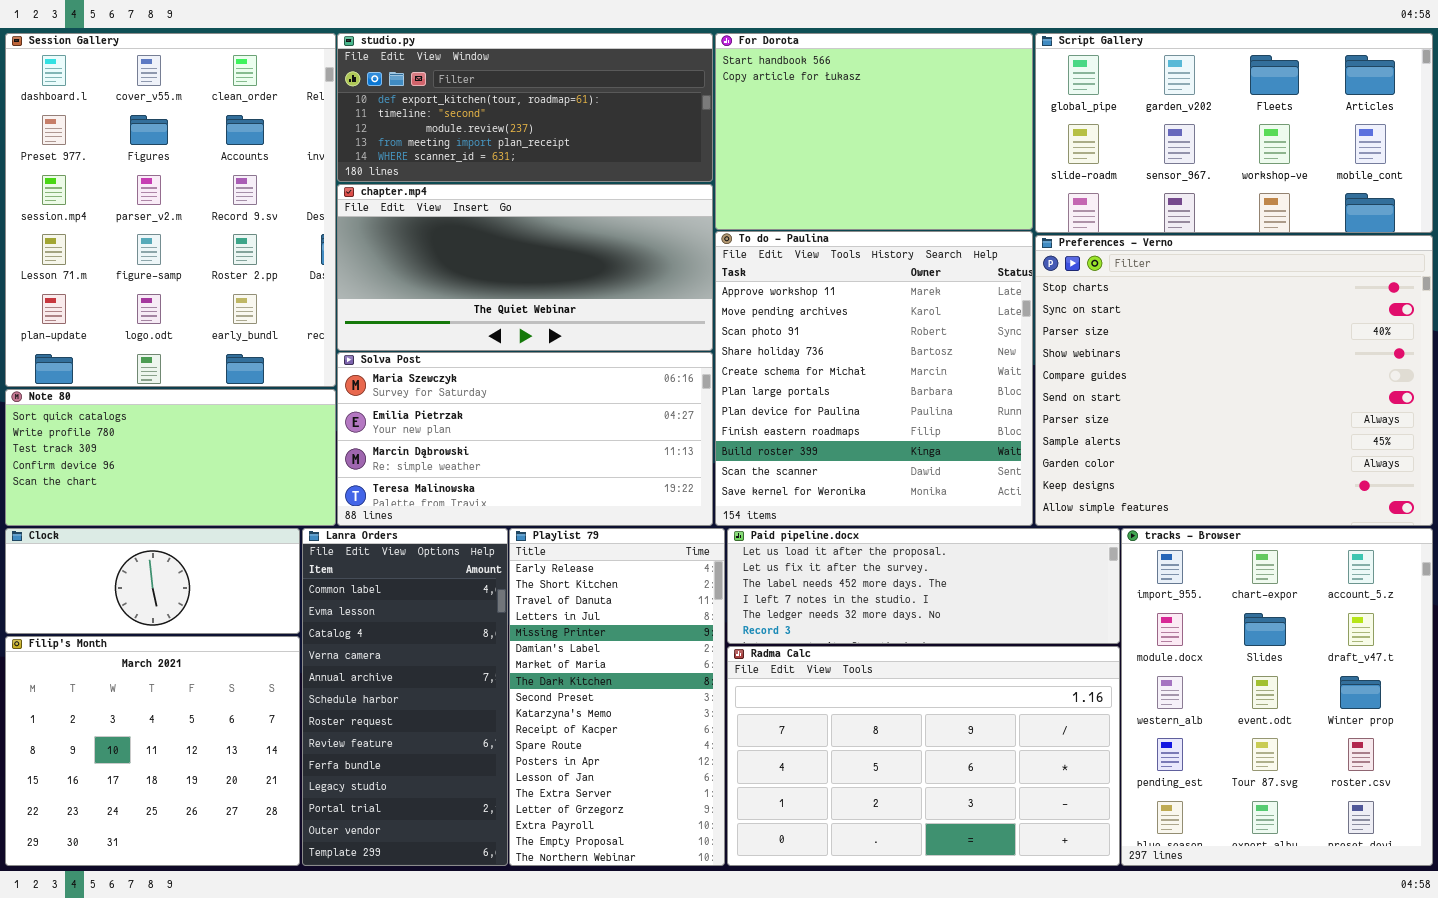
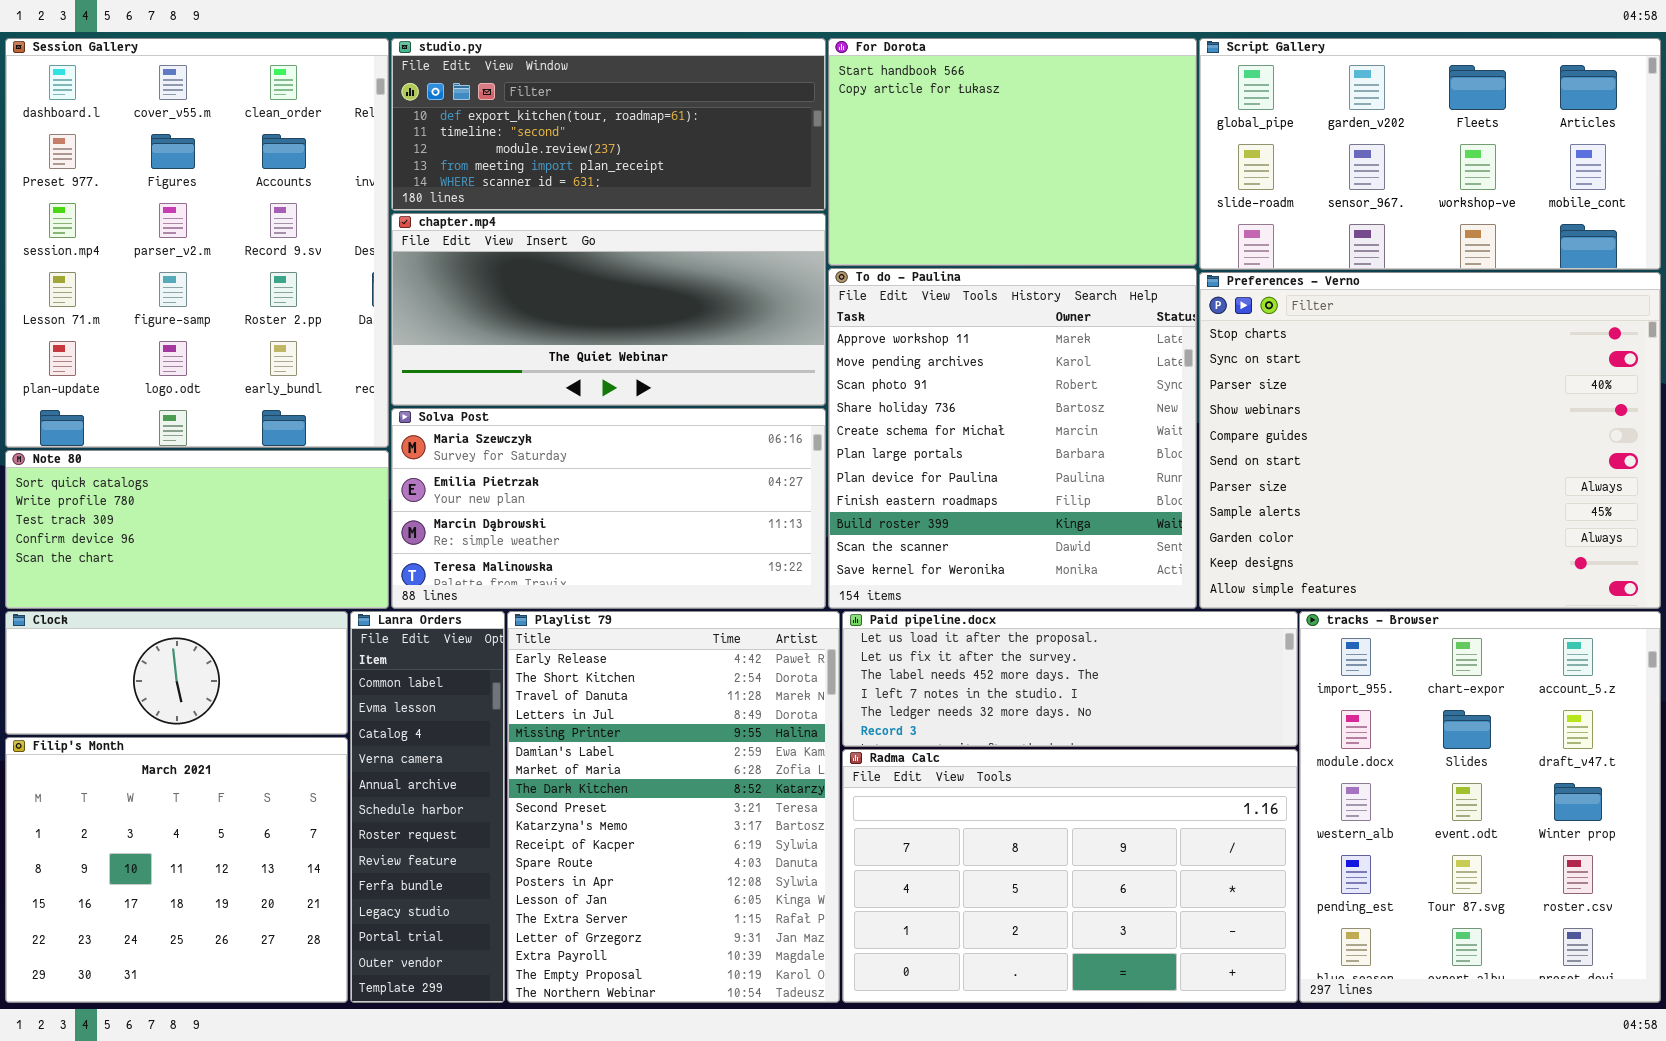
Lanra Orders: [302,528,508,866] -> [350,611,505,1003], resized
Playlist 79: [509,528,725,866] -> [507,611,840,1003], resized

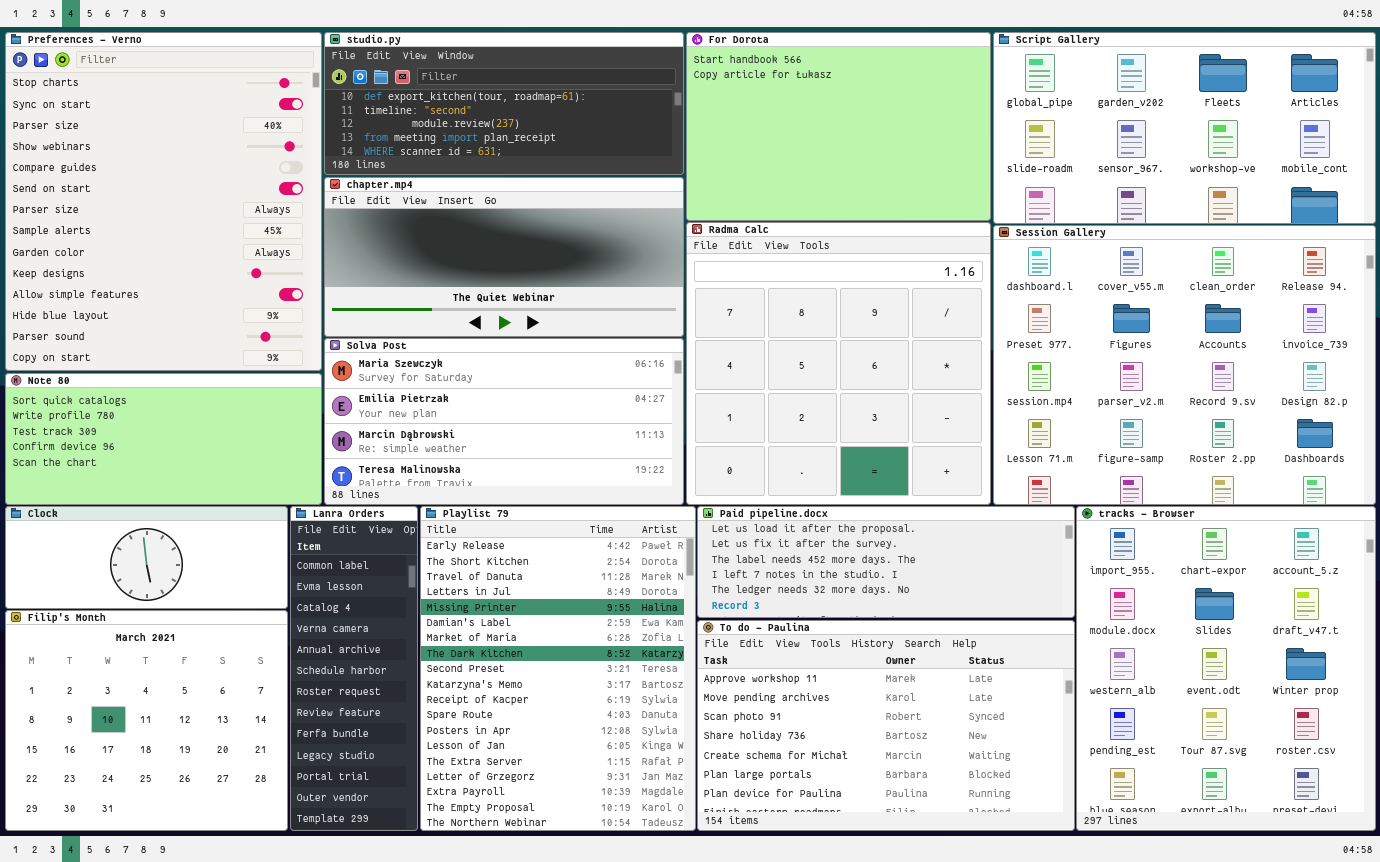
Session Gallery: [5,38,389,448] -> [993,225,1376,505], moved, resized
To do - Paulina: [828,268,1197,609] -> [697,620,1075,831], moved, resized
Preferences - Verno: [1199,272,1661,609] -> [5,32,322,371], moved, resized
Radma Calc: [842,749,1298,1003] -> [686,222,991,505], moved, resized

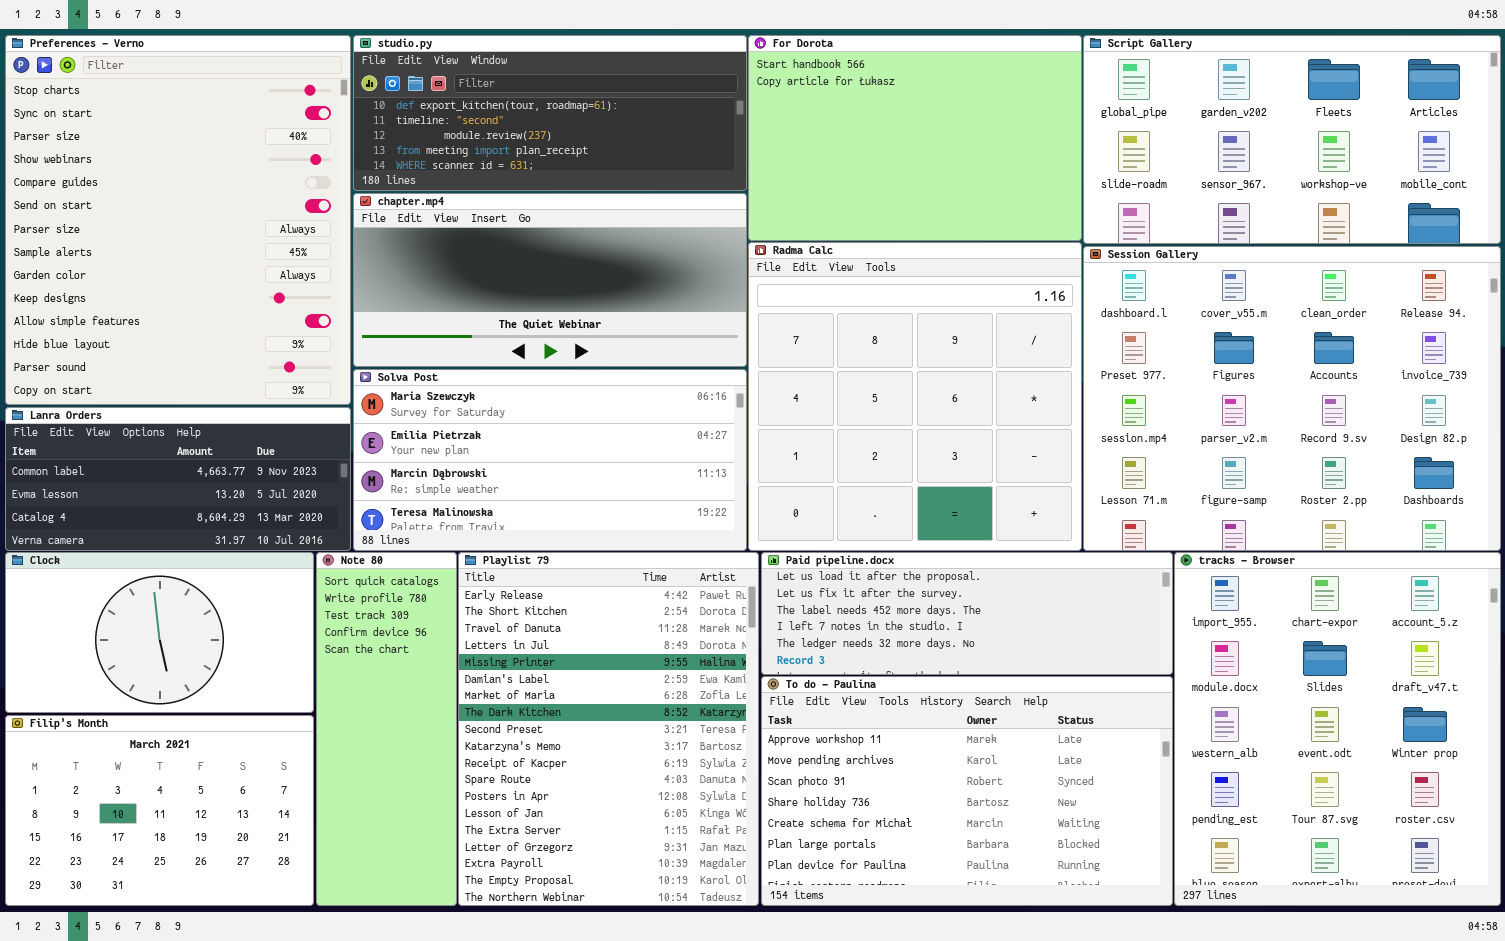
Note 80: [5,373,322,505] -> [316,552,457,906], moved, resized
Clock: [5,506,288,609] -> [5,552,314,713], resized
Lanra Orders: [290,506,418,831] -> [5,407,351,551], moved, resized
Filip's Month: [5,610,288,831] -> [5,715,314,906], resized

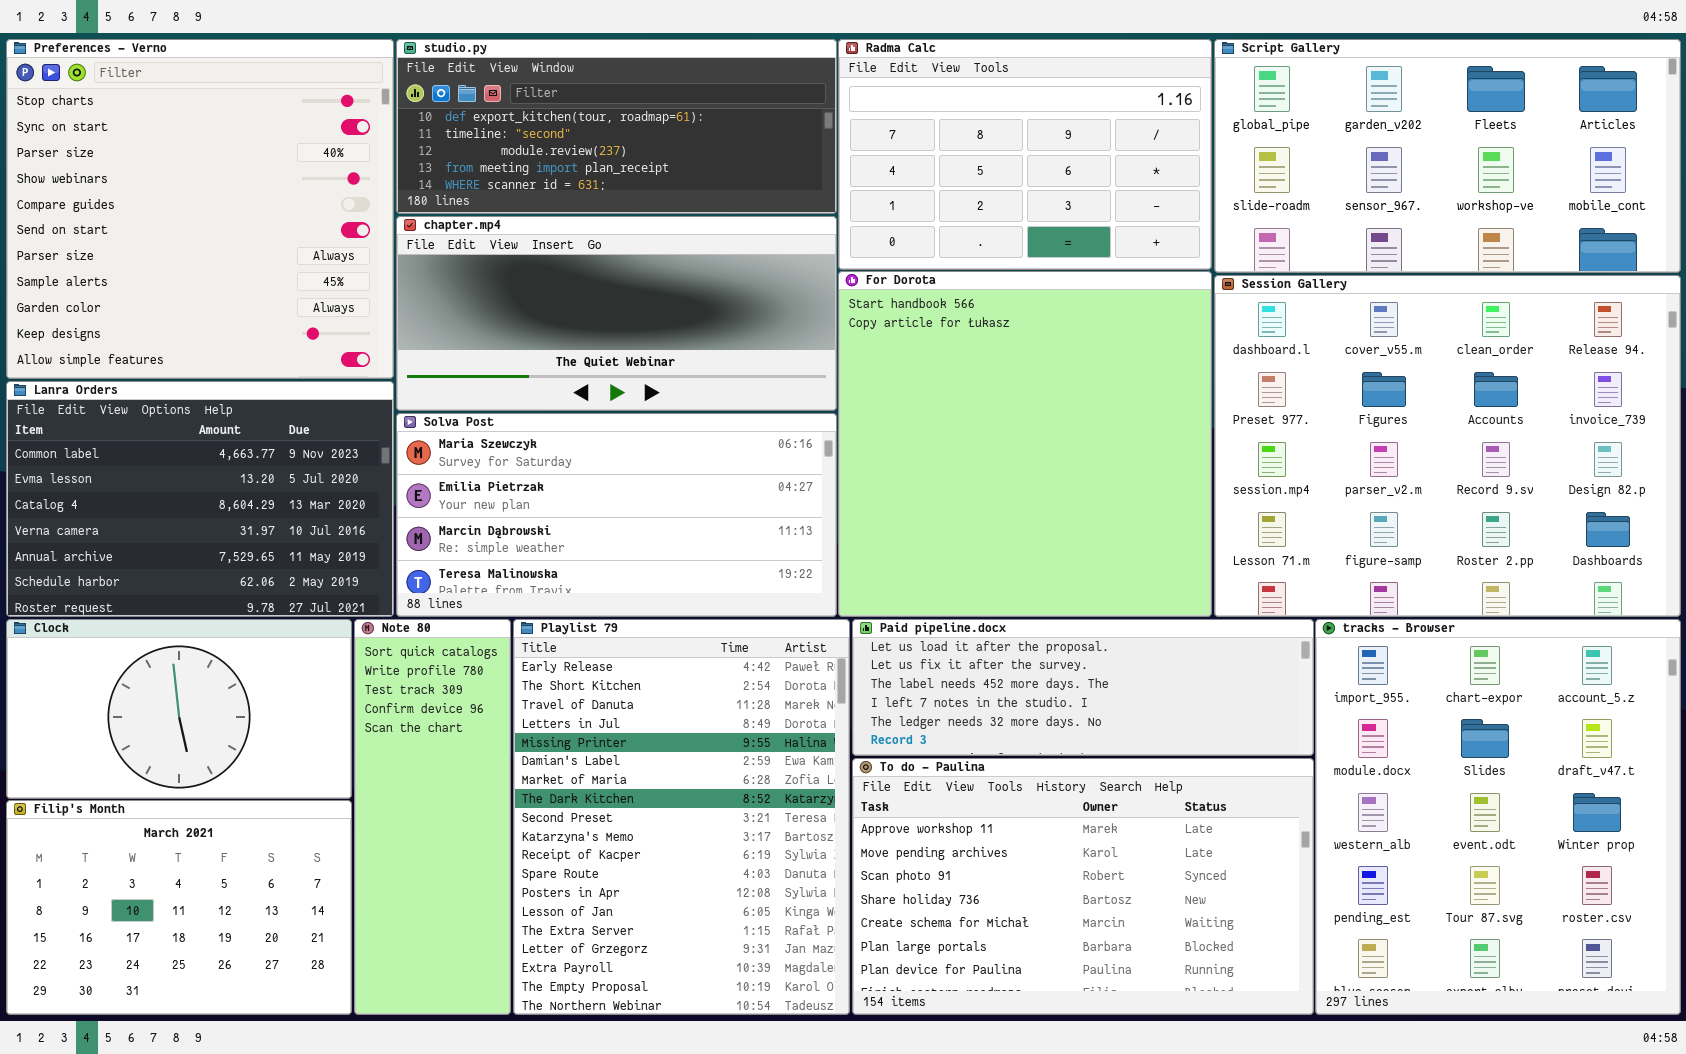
Preferences - Verno: [5,35,351,405] -> [6,39,394,379], resized
For Dorota: [748,35,1082,241] -> [838,271,1212,617], moved, resized
Radma Calc: [748,242,1082,551] -> [838,39,1212,270], moved, resized
Lanra Orders: [5,407,351,551] -> [6,381,394,617], resized

